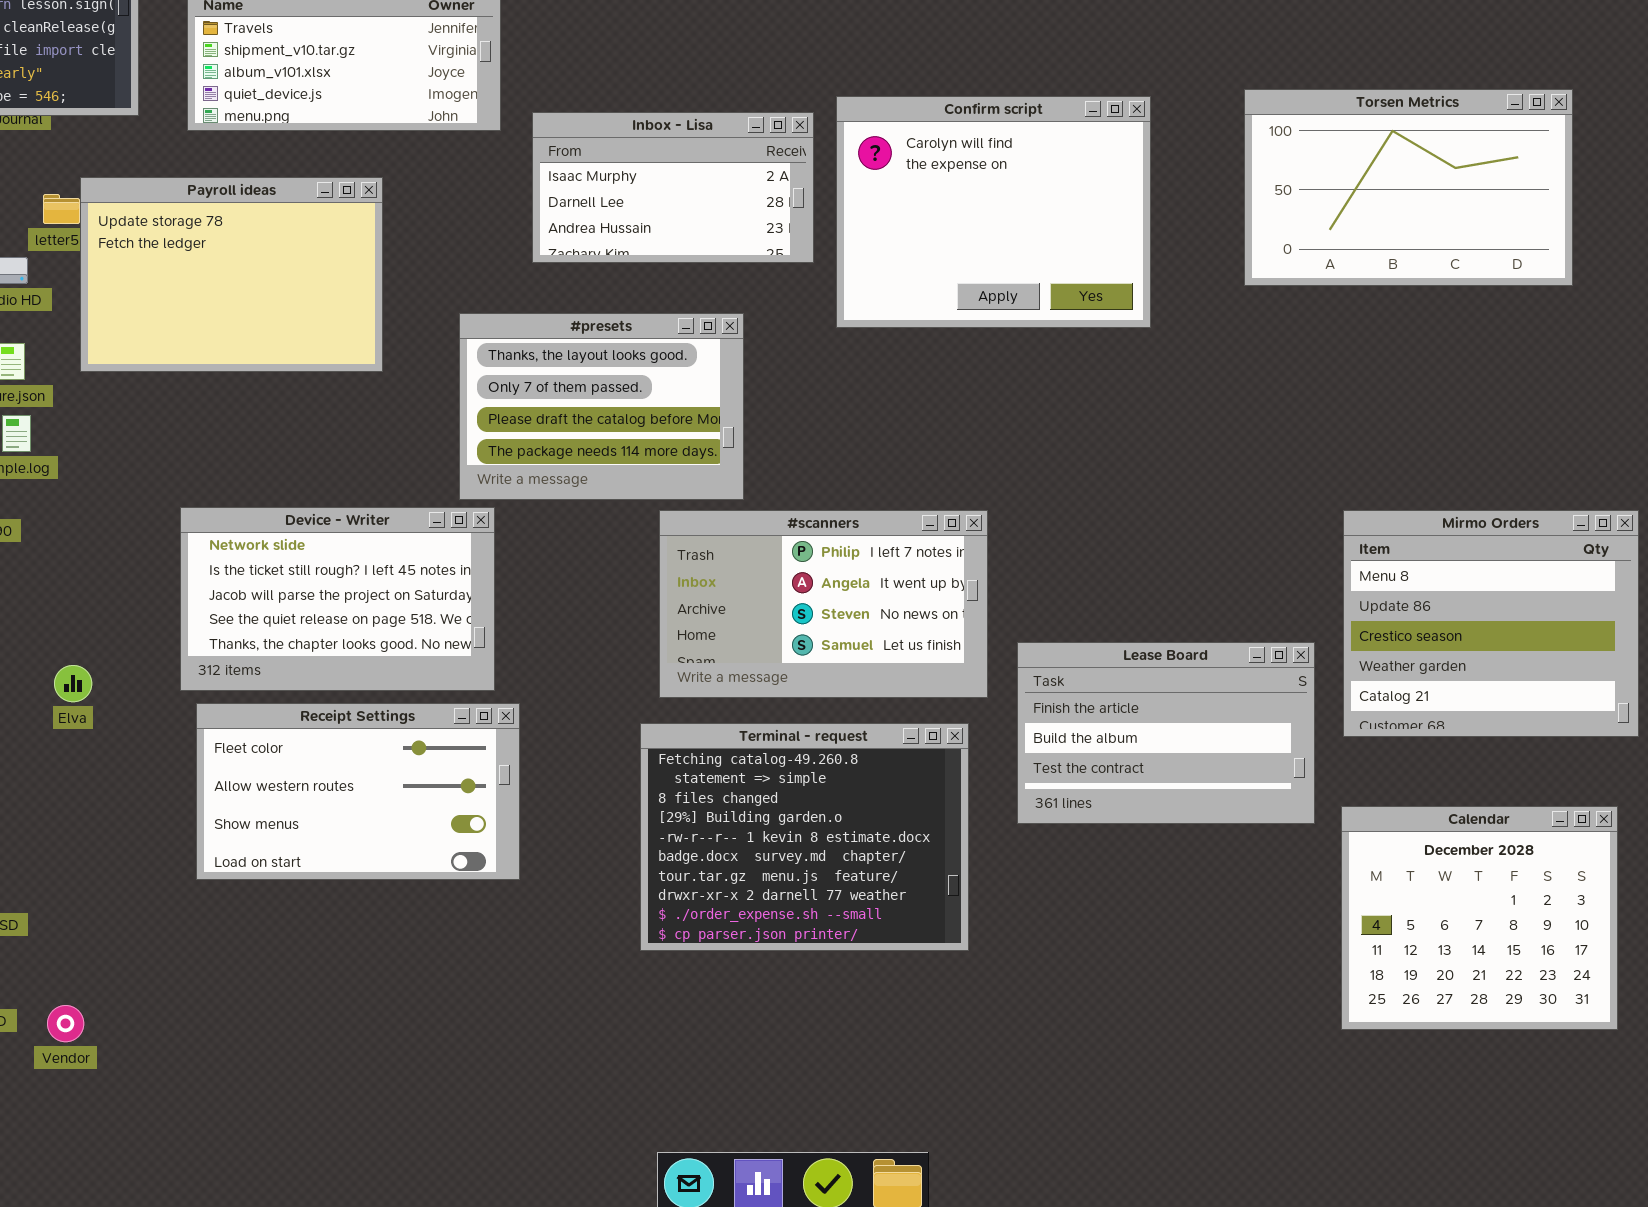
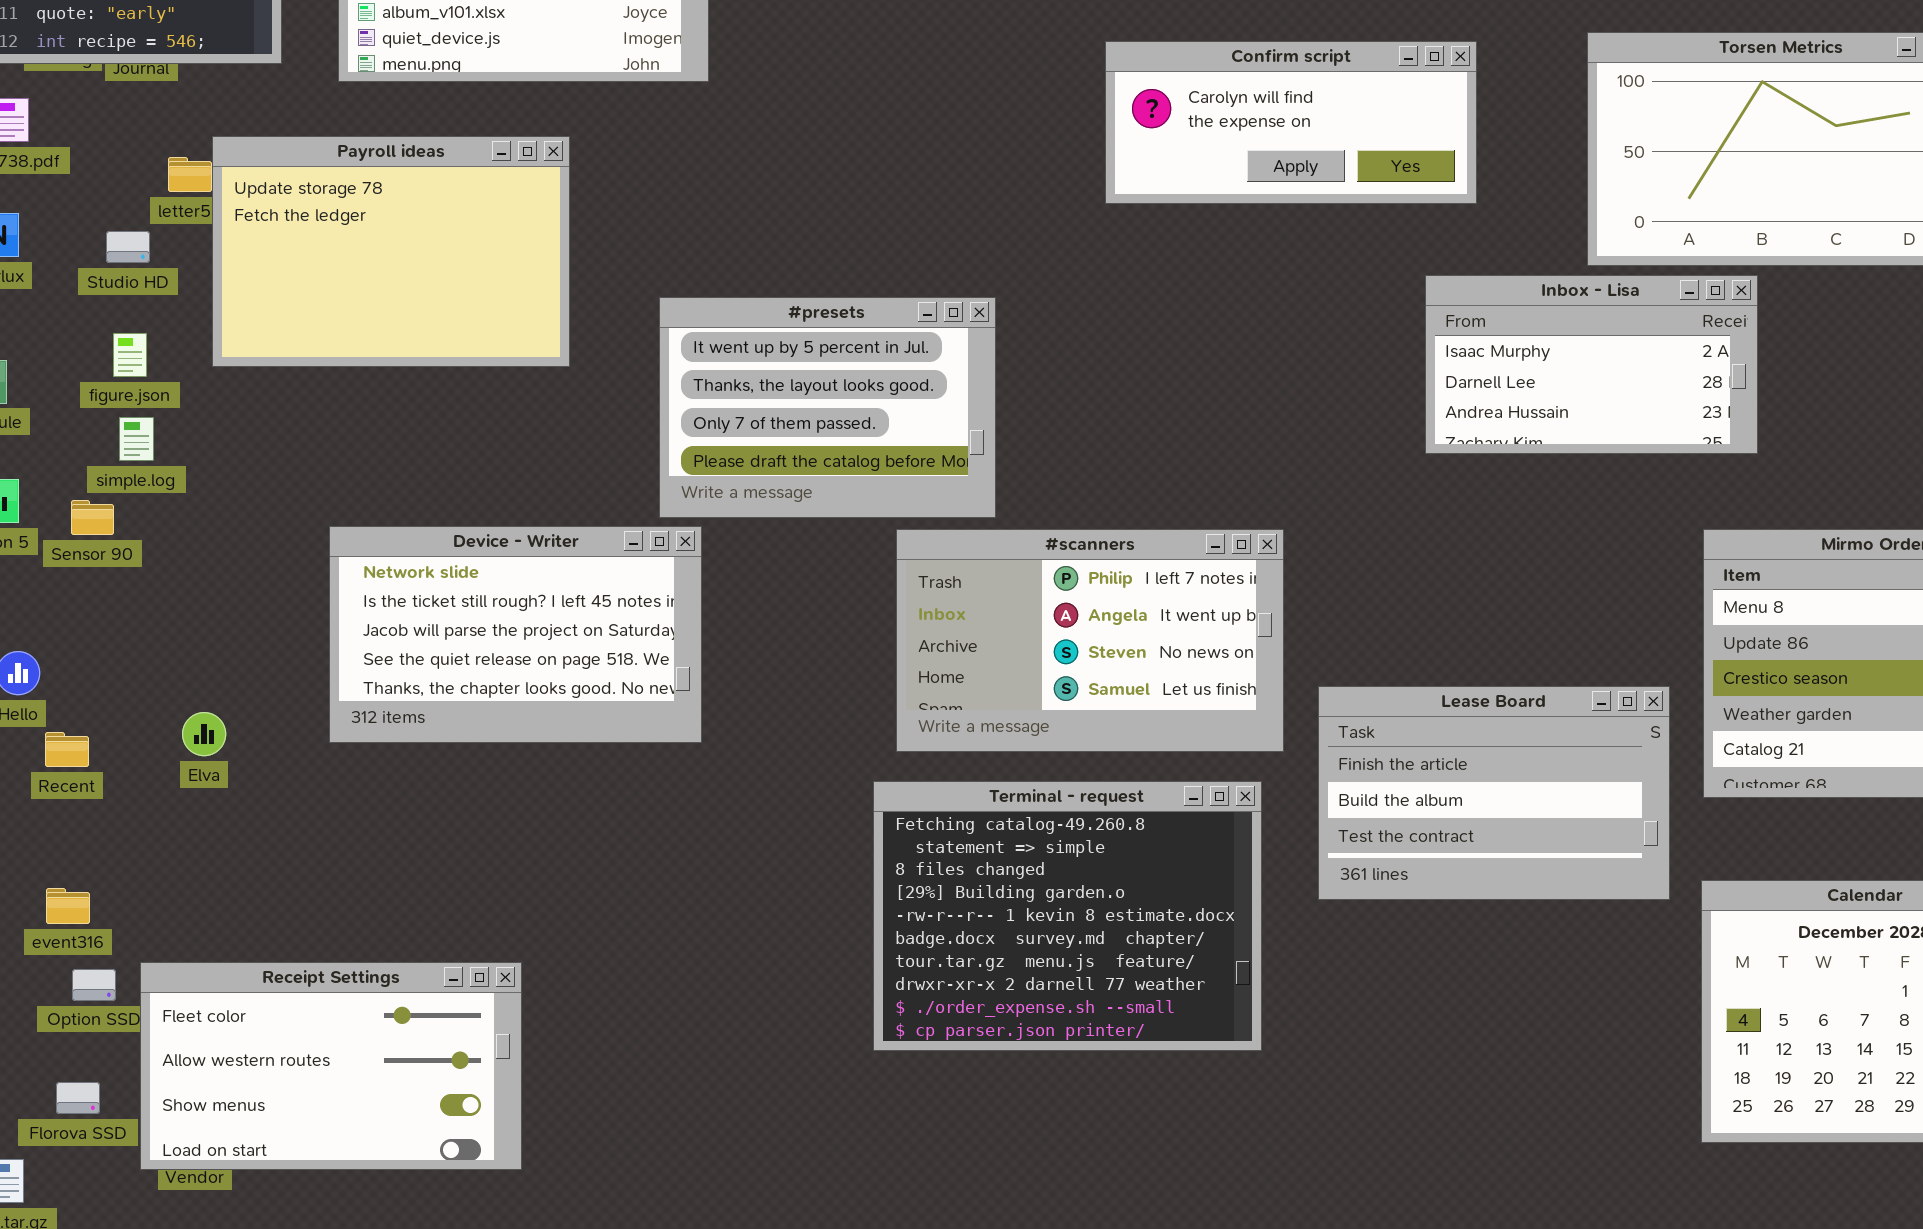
Confirm script: [836,96,1151,328] -> [1105,41,1477,204], resized
Inbox - Lisa: [532,112,814,263] -> [1425,275,1758,454], moved
#presets: [459,313,744,500] -> [659,297,996,518], scrolled up 1 row
Receipt Settings: [196,703,520,880] -> [140,962,522,1170], moved

